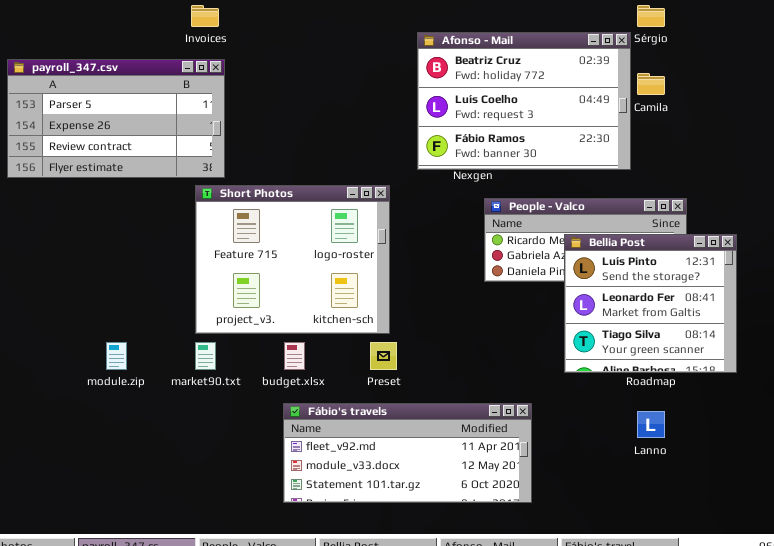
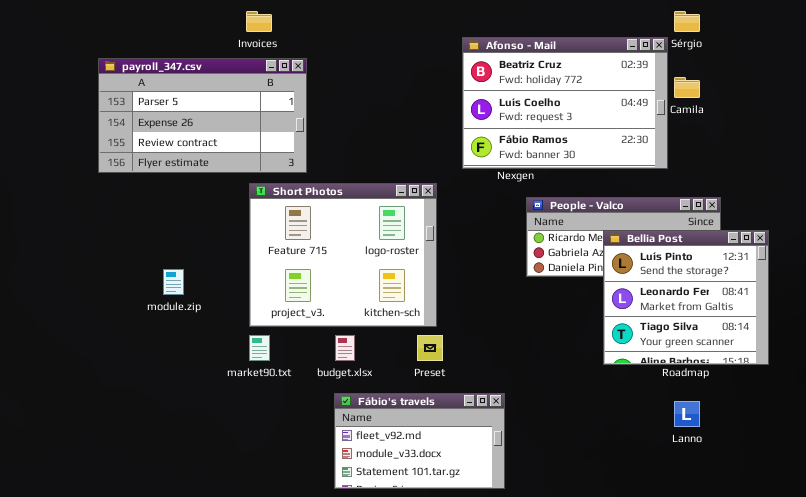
payroll_347.csv: [7,59,225,178] -> [98,58,307,173], moved
module.zip: [106,342,127,370] -> [163,269,184,295], moved
Fábio's travels: [283,403,532,503] -> [334,393,505,489], resized

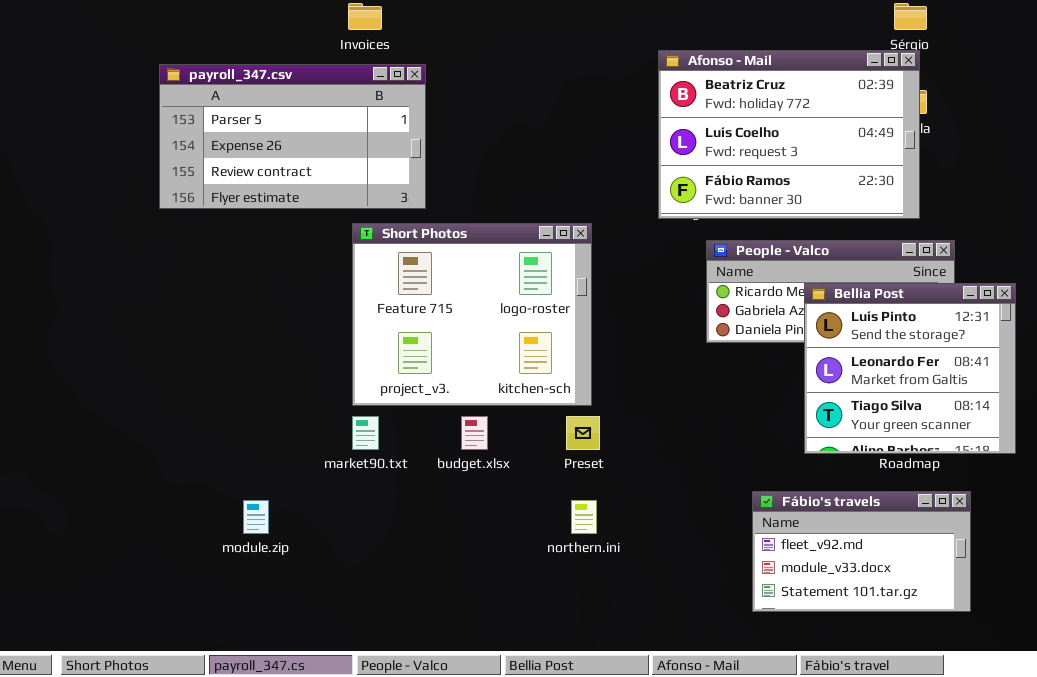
Afonso - Mail: [462,37,668,169] -> [658,50,920,219], moved
module.zip: [163,269,184,295] -> [243,500,269,534], moved
Fábio's travels: [334,393,505,489] -> [752,491,971,612], moved

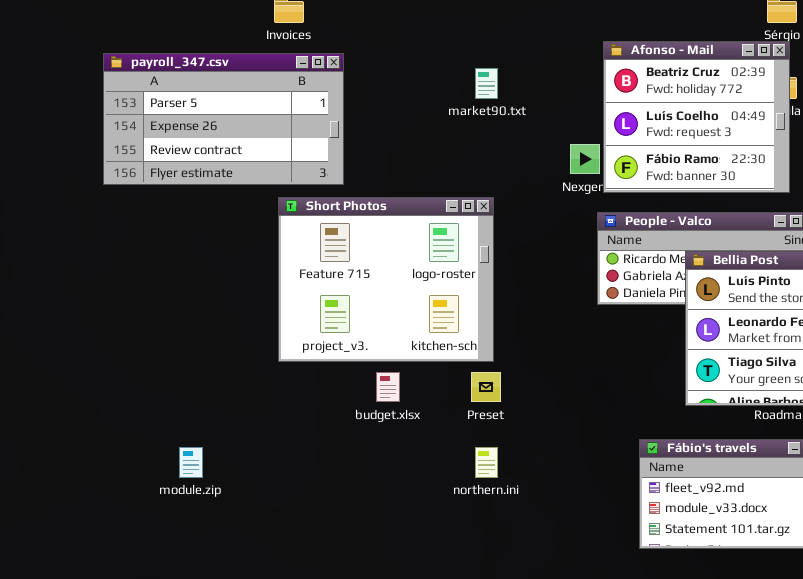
Afonso - Mail: [658,50,920,219] -> [603,41,790,193], resized
market90.txt: [352,416,379,450] -> [475,68,498,99], moved

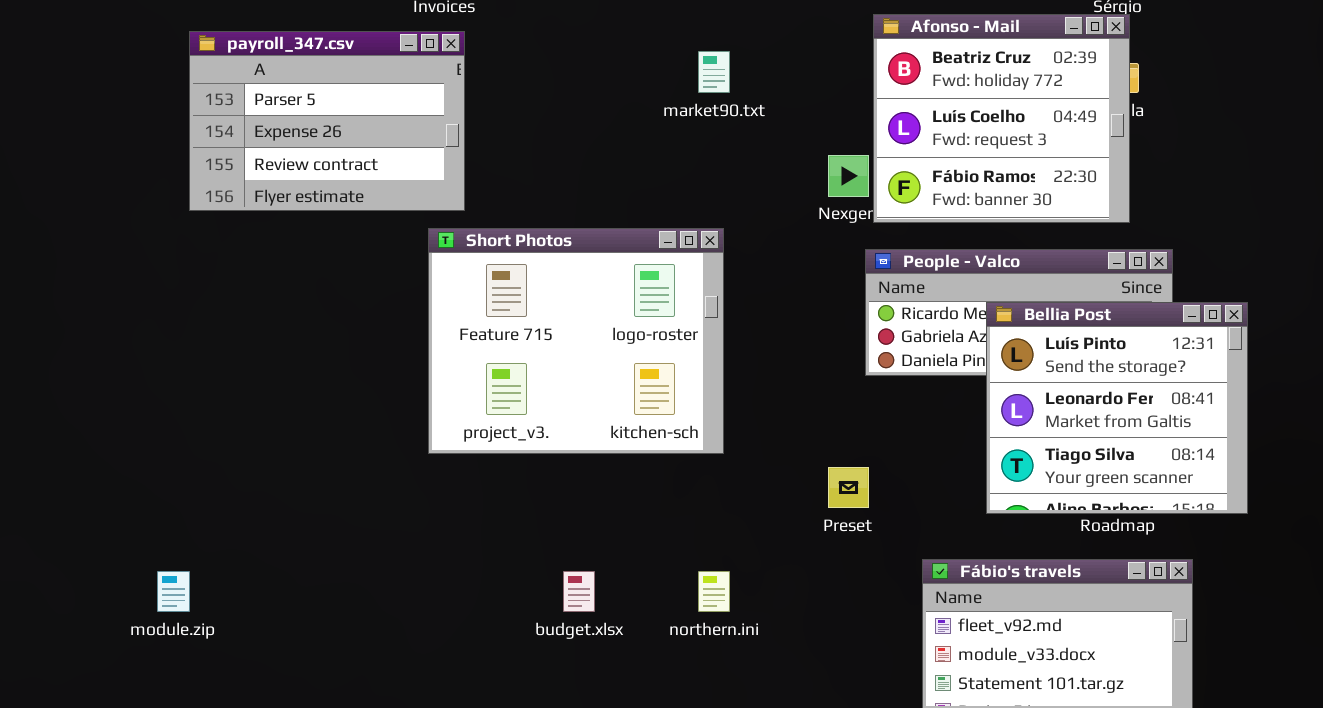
payroll_347.csv: [103,53,344,185] -> [189,31,465,211], resized
budget.xlsx: [376,372,400,402] -> [563,571,595,612], moved
Preset: [471,372,501,402] -> [828,467,869,508], moved
module.zip: [179,447,203,478] -> [157,571,190,612], moved

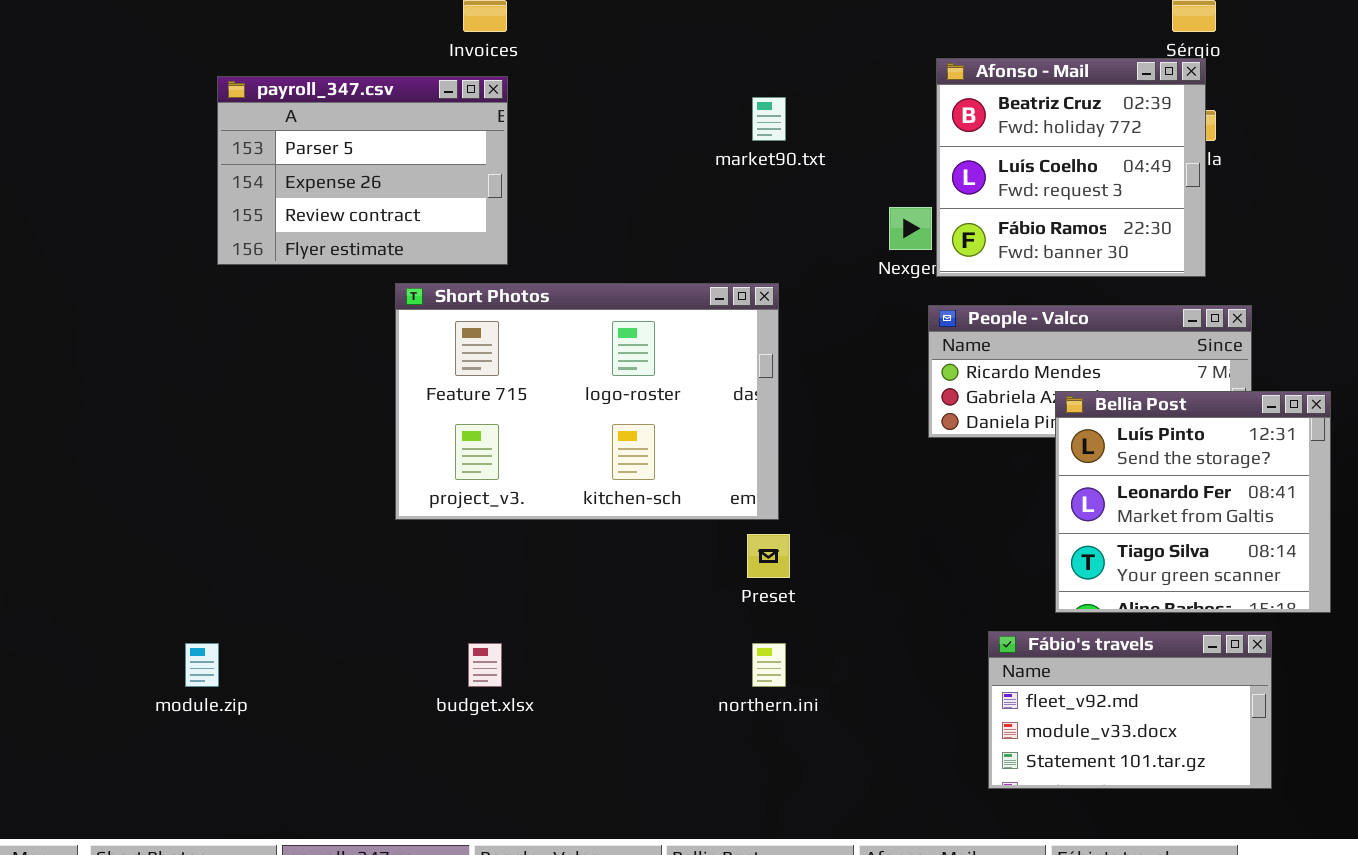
Short Photos: [428,228,724,454] -> [395,283,779,520], resized
Bellia Post: [986,302,1248,514] -> [1055,391,1331,613], moved
Preset: [828,467,869,508] -> [747,534,790,578], moved
budget.xlsx: [563,571,595,612] -> [468,643,502,687], moved

